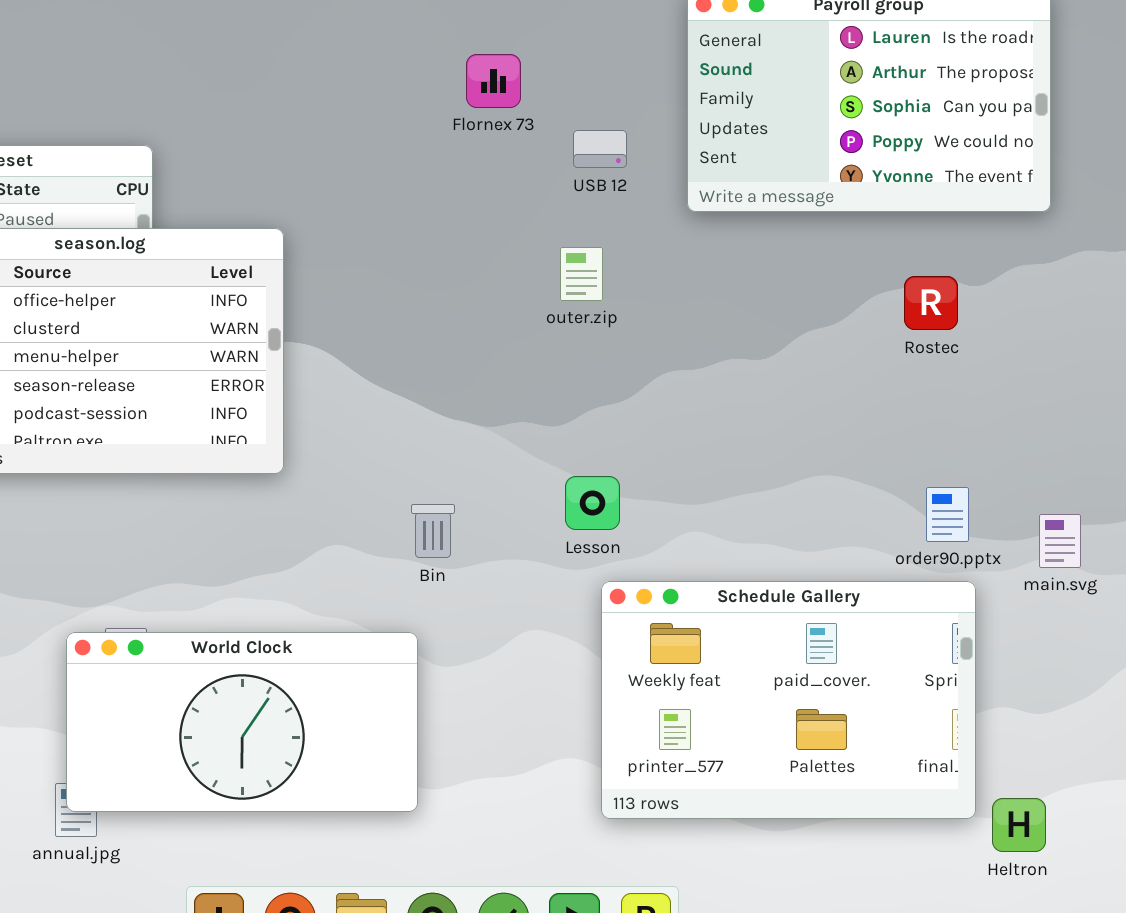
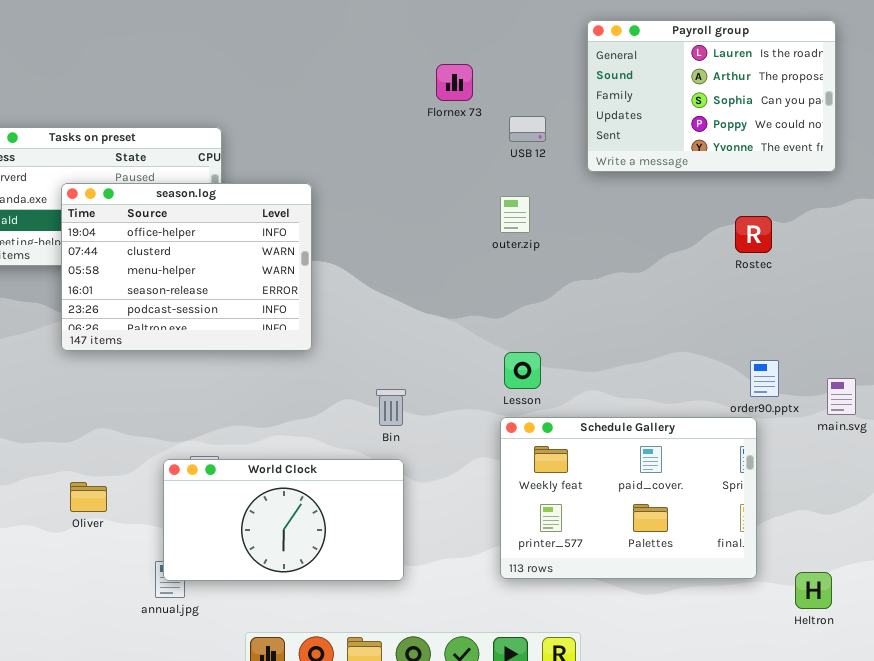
Bin: [411,504,455,558] -> [376,389,406,426], moved
Schedule Gallery: [601,581,976,819] -> [500,417,757,579], moved

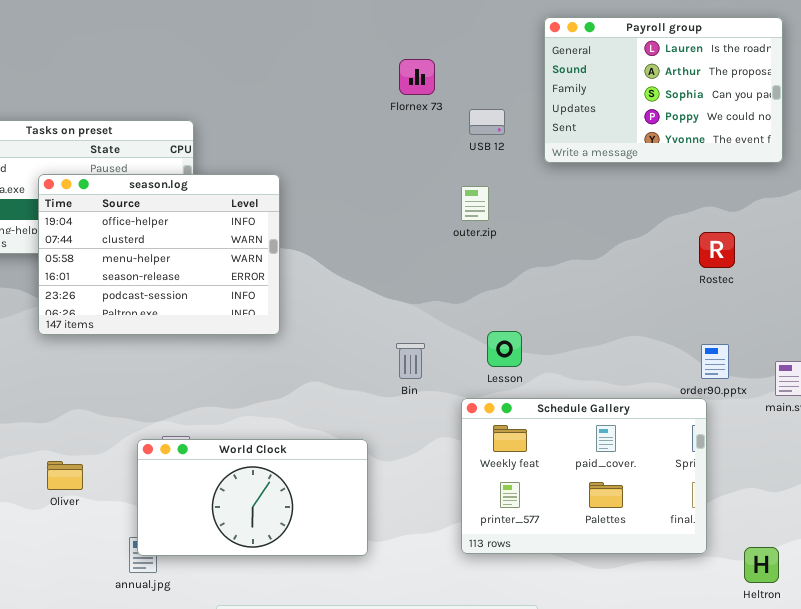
Rostec: [735,216,772,253] -> [699,232,735,268], moved
Lesson: [504,352,541,389] -> [487,331,522,367], moved
Bin: [376,389,406,426] -> [396,343,425,379], moved

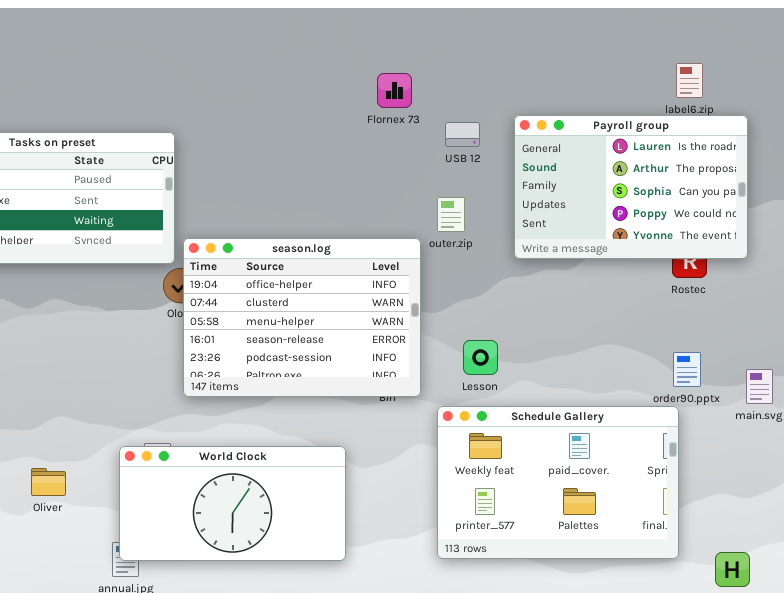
Payroll group: [544,17,783,163] -> [514,115,748,259], moved
season.log: [38,174,280,335] -> [183,238,421,397], moved

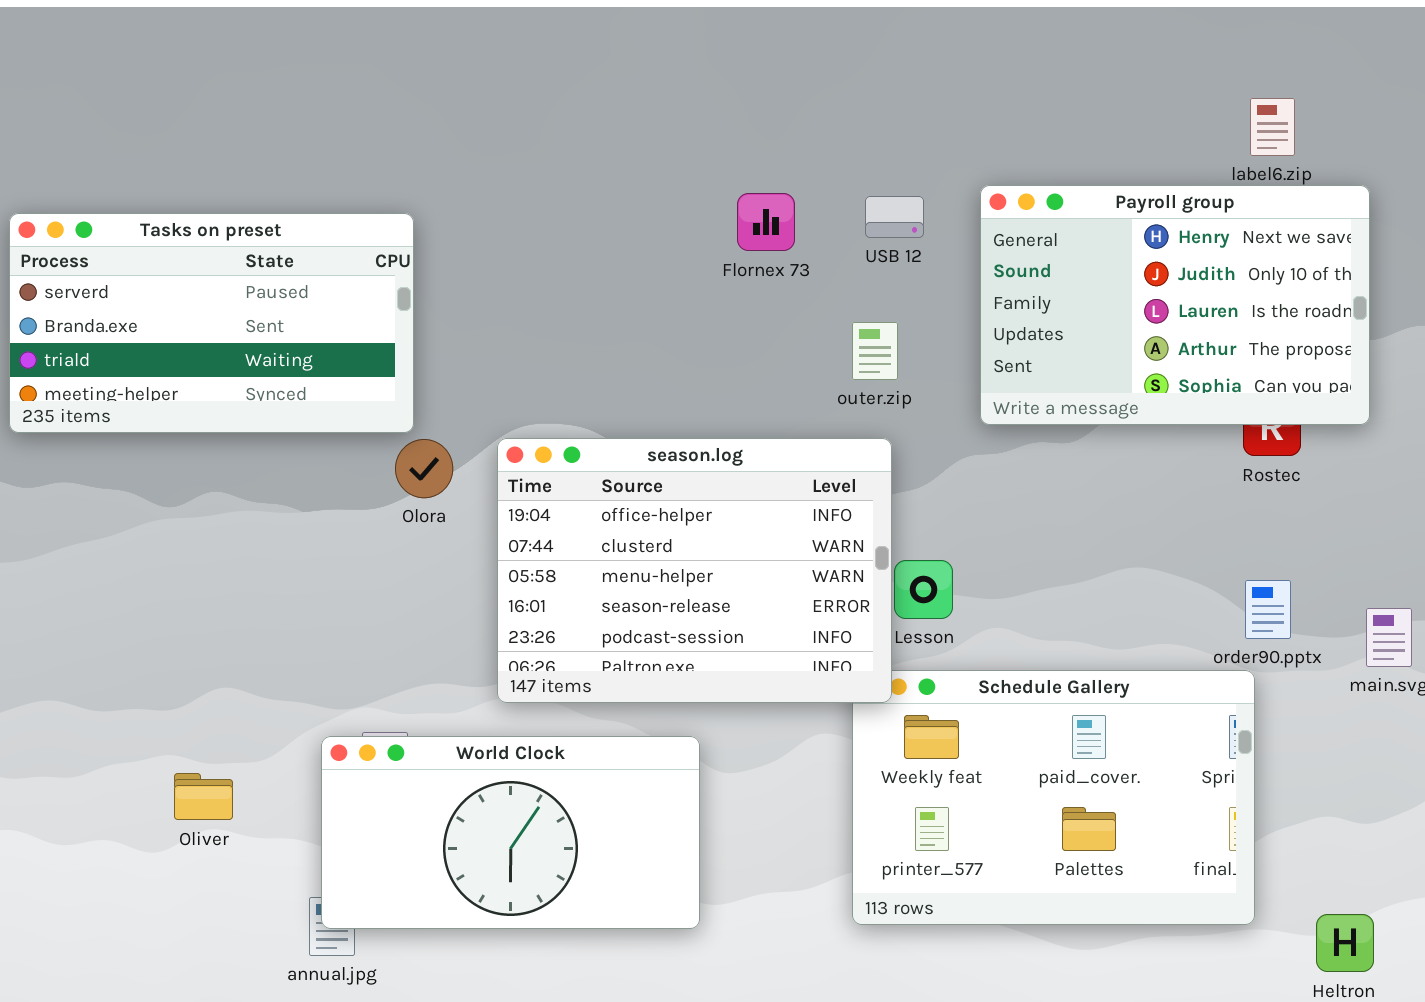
Flornex 73: [377,73,412,108] -> [737,193,795,251], moved
Payroll group: [514,115,748,259] -> [980,185,1370,425], scrolled up 2 rows
season.log: [183,238,421,397] -> [497,438,892,703], moved

